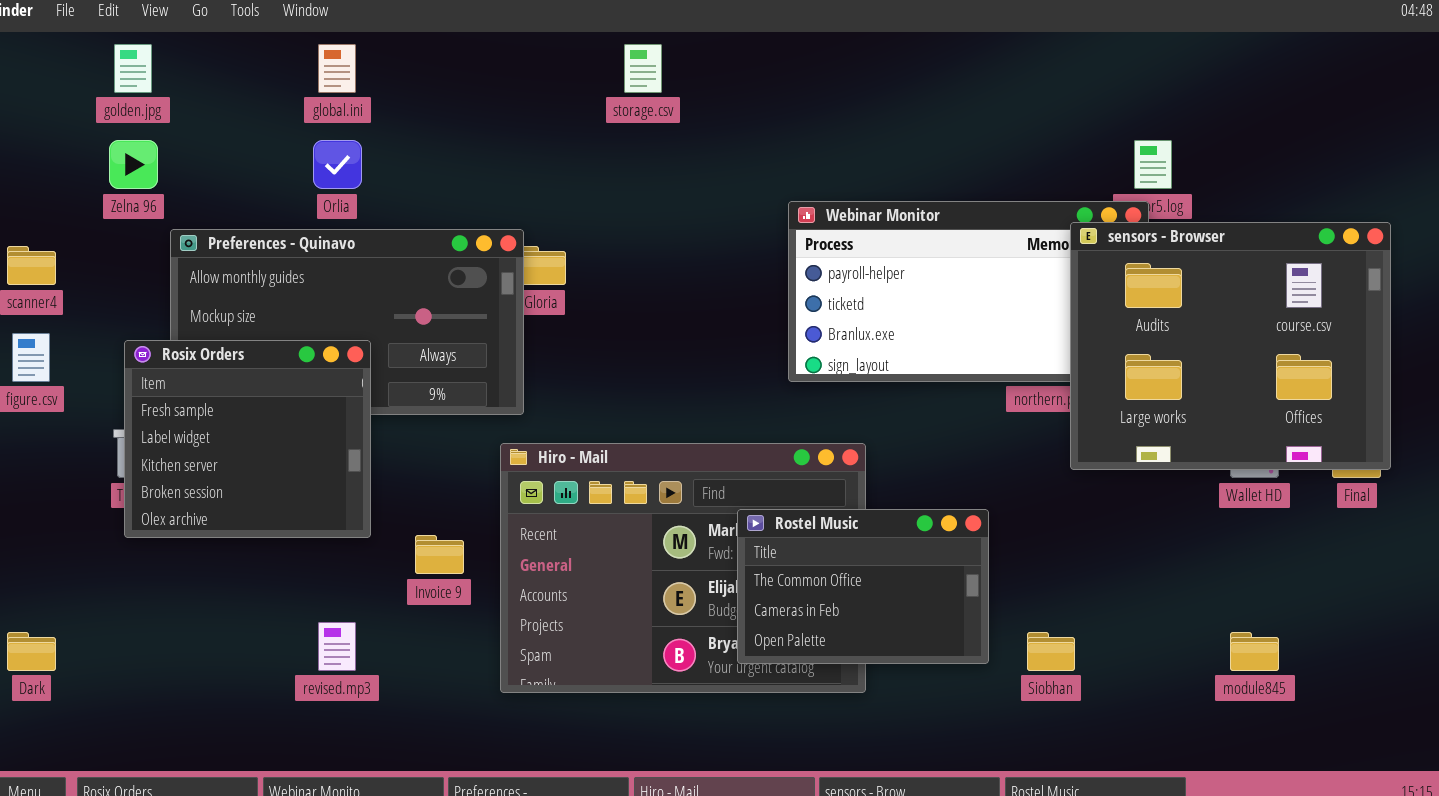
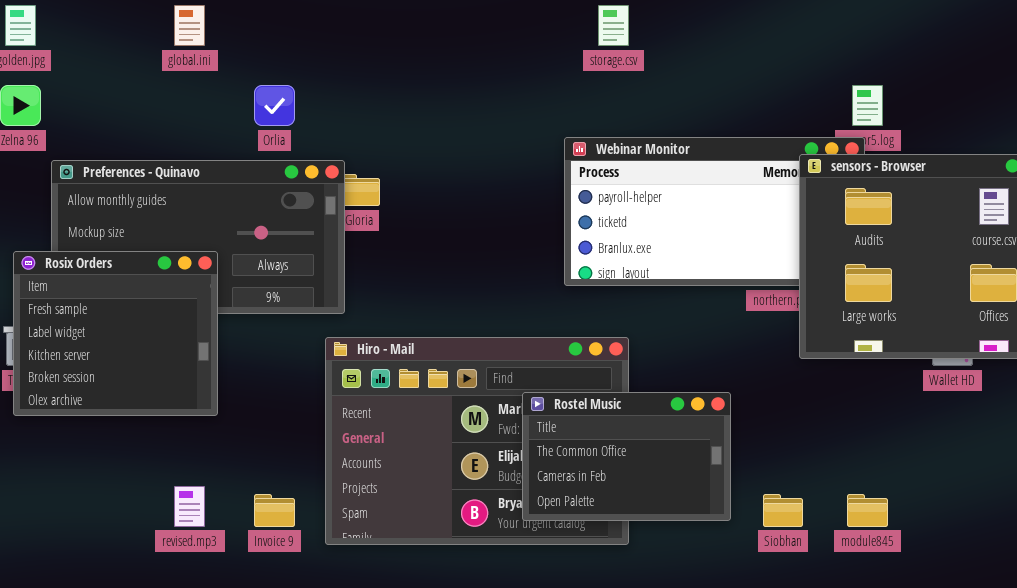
storage.csv: [624,44,662,93] -> [598,5,629,46], moved
Orlia: [313,140,362,189] -> [254,85,295,126], moved
Invoice 9: [415,535,464,574] -> [254,494,295,527], moved
module845: [1230,632,1279,671] -> [847,494,888,527], moved

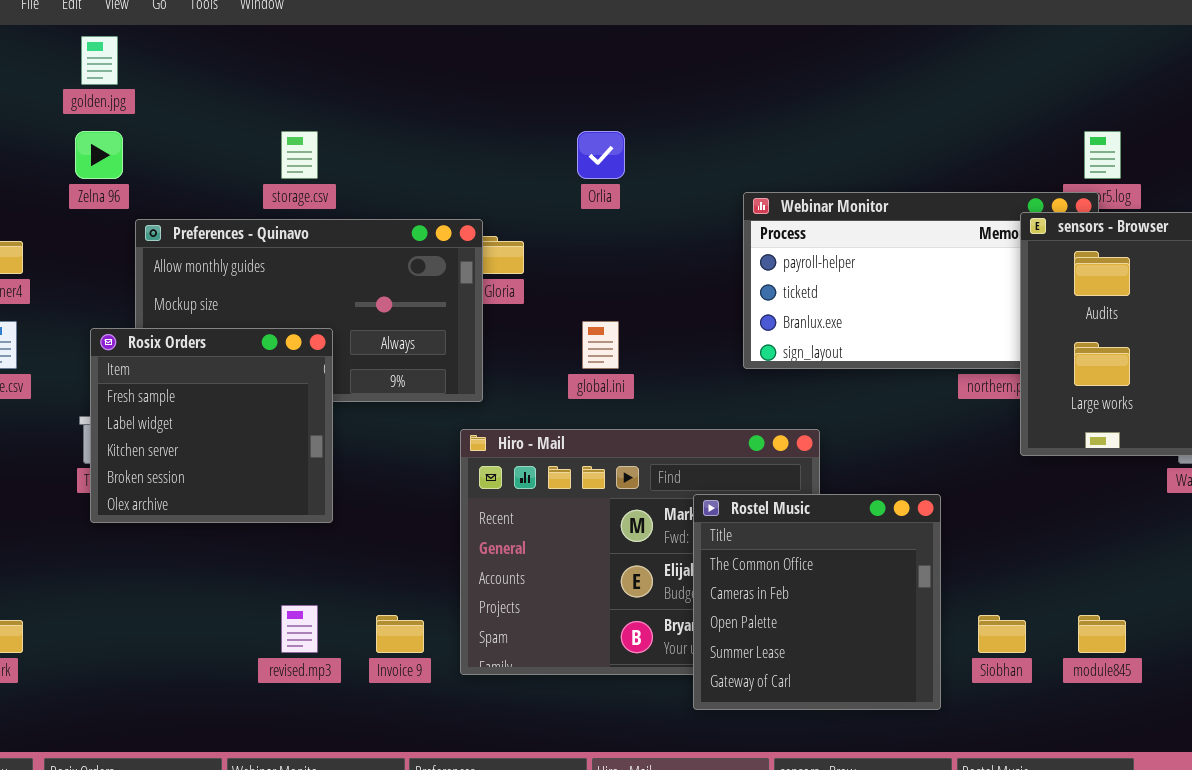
global.ini: [174,5,205,46] -> [582,321,619,369], moved
storage.csv: [598,5,629,46] -> [281,131,318,179], moved
Orlia: [254,85,295,126] -> [577,131,625,179], moved
Rostel Music: [522,392,731,521] -> [693,494,941,710], resized

